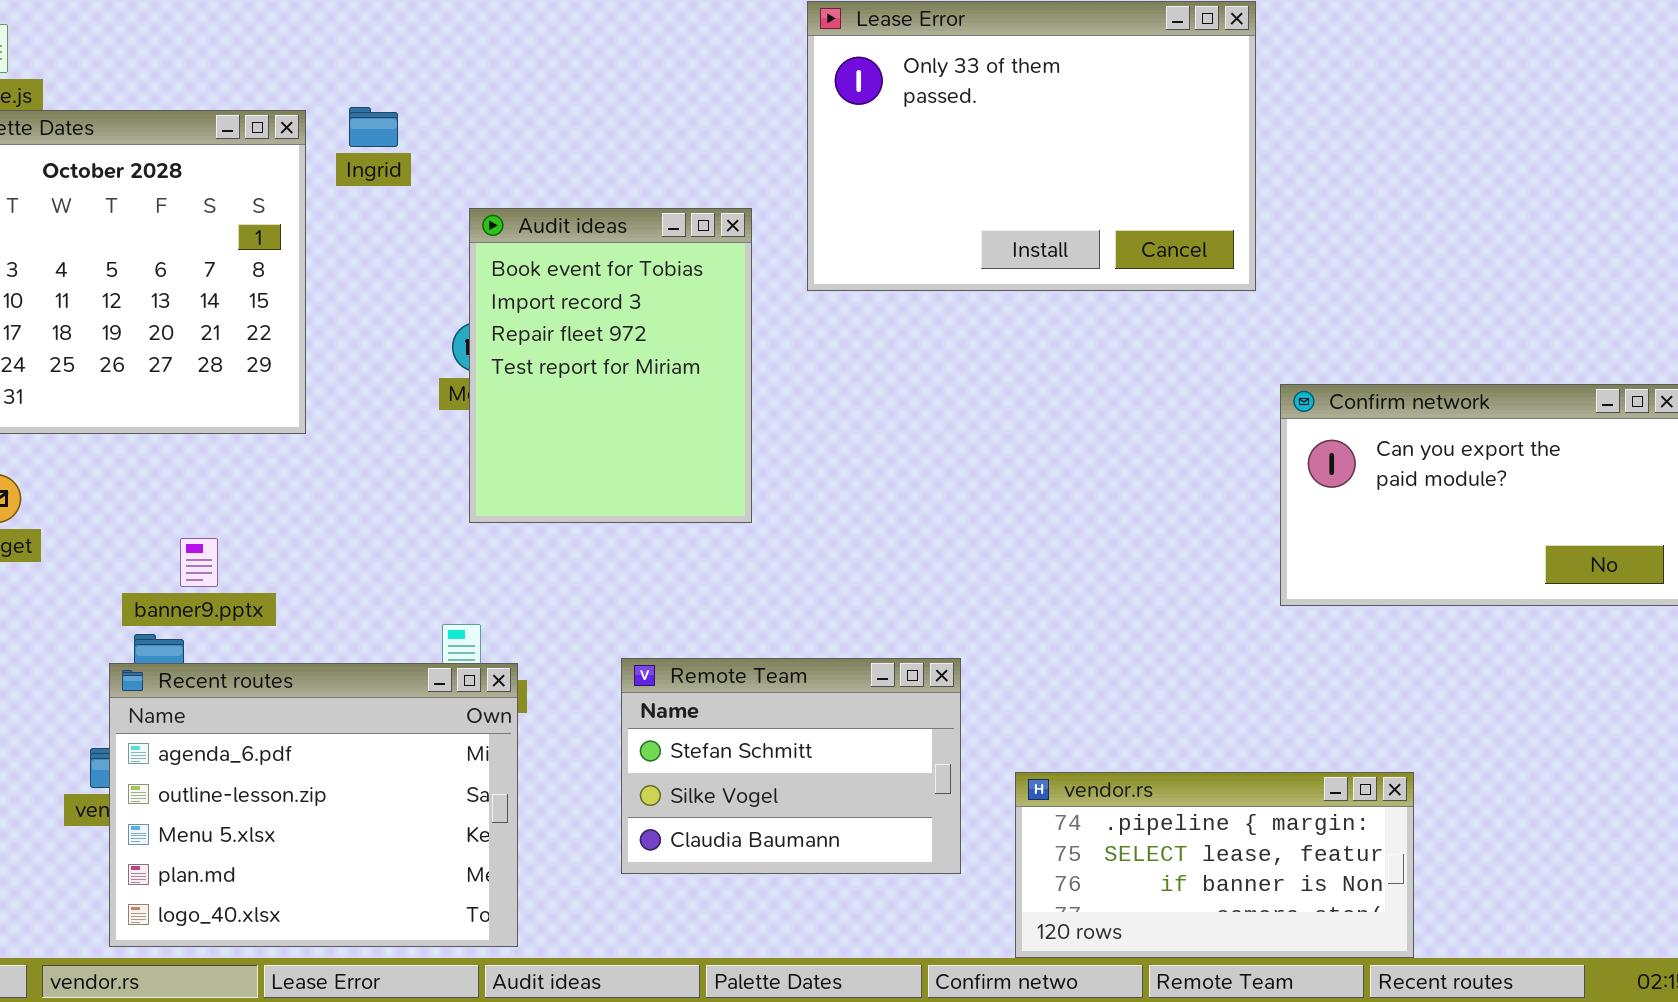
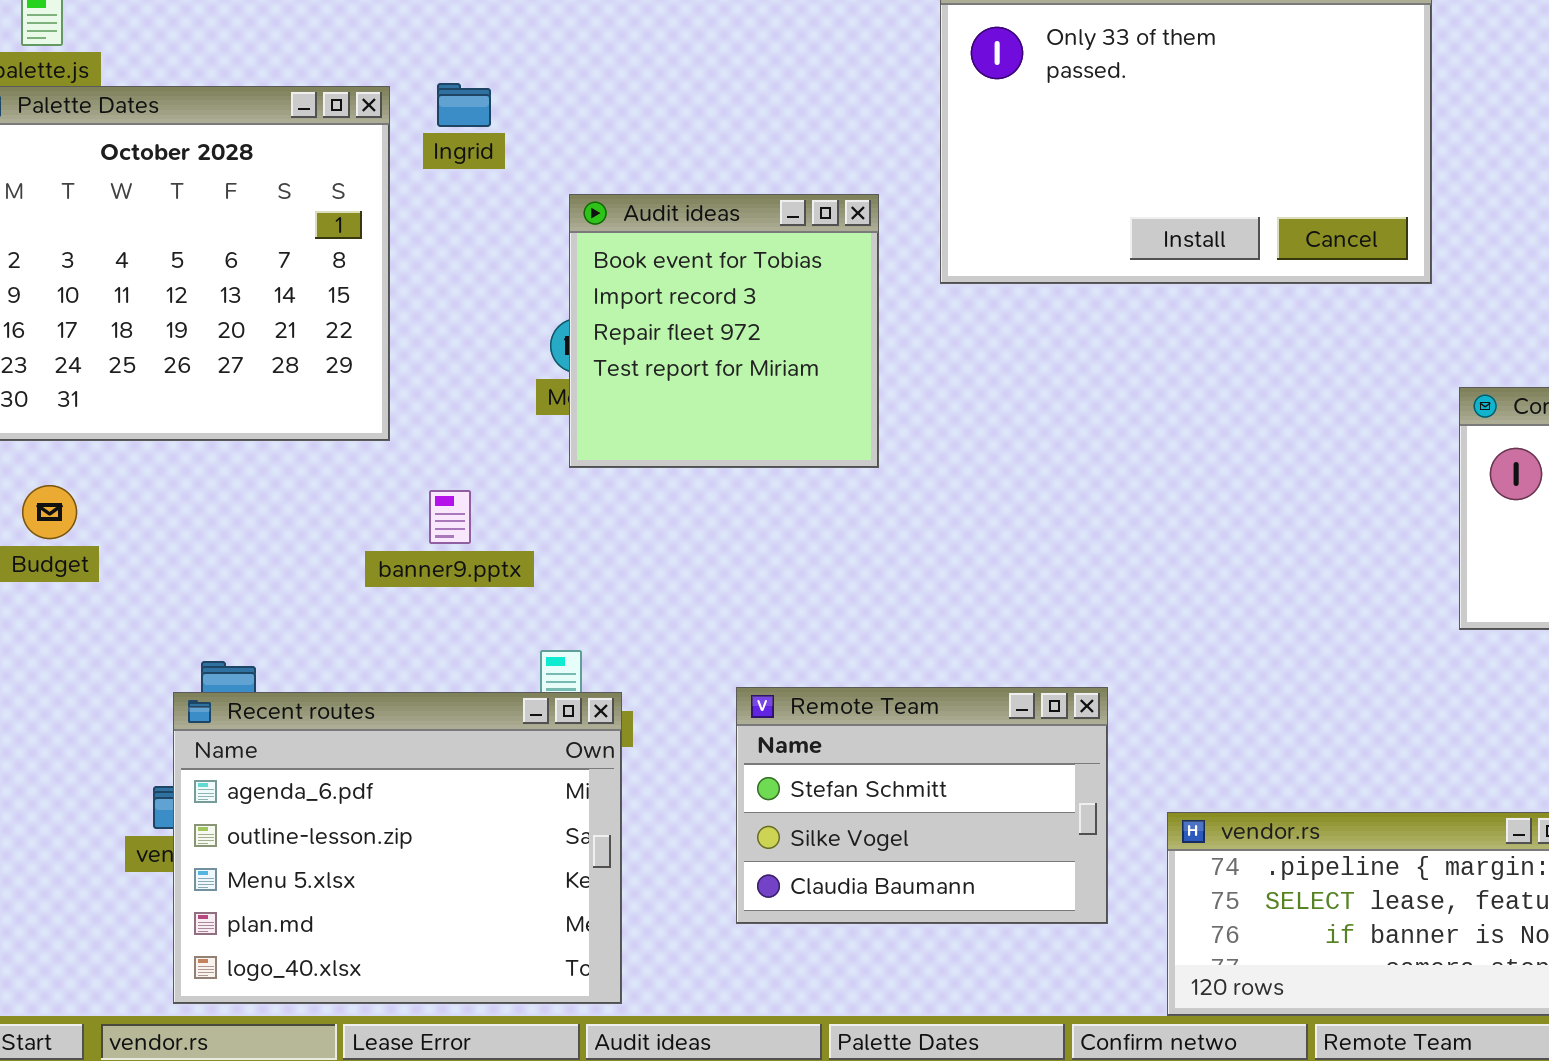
Audit ideas: [469,208,752,523] -> [569,194,879,468], resized
banner9.pptx: [180,538,218,587] -> [429,490,471,544], moved

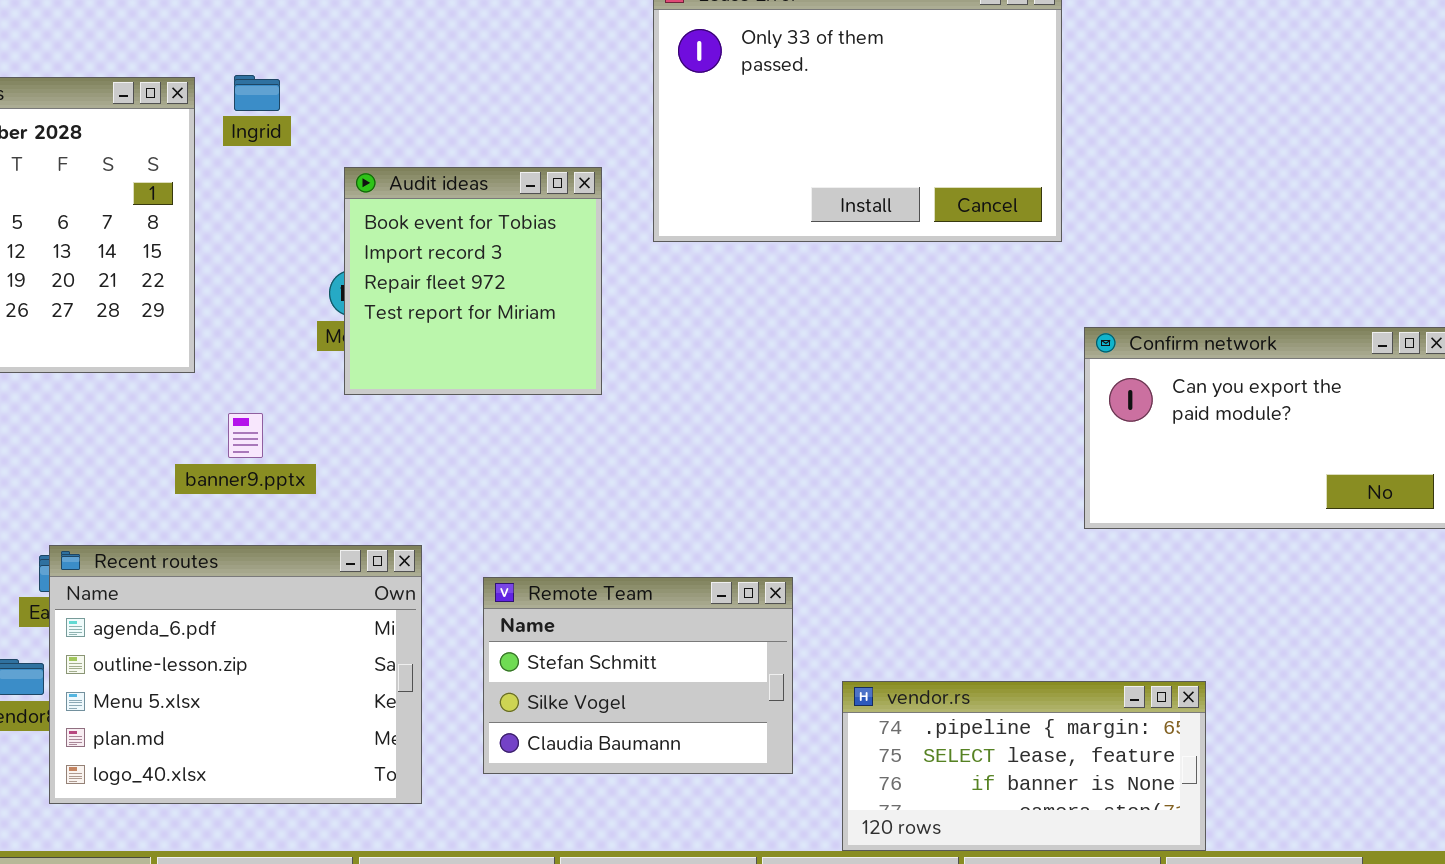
Recent routes: [173,692,622,1004] -> [49,545,422,804], moved

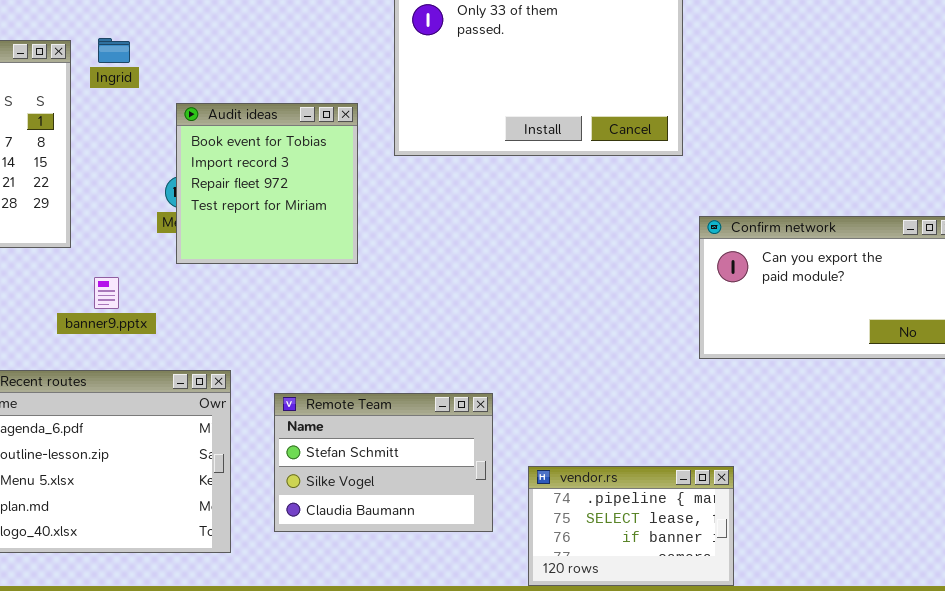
vendor.rs: [842,681,1206,851] -> [528,466,734,586], resized

